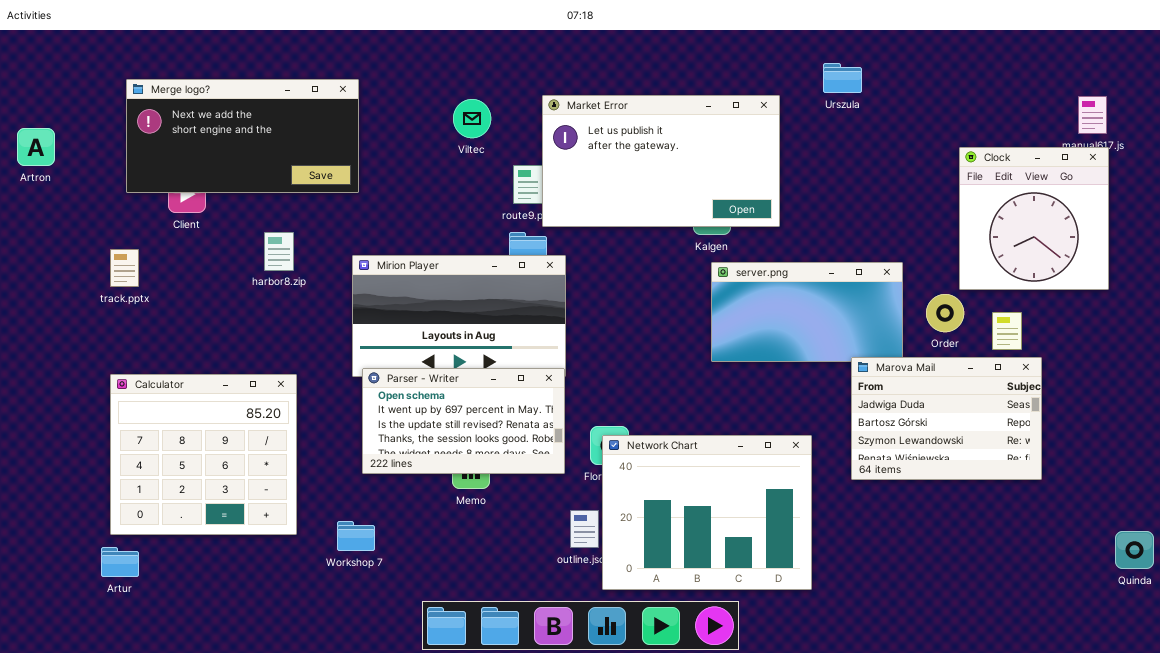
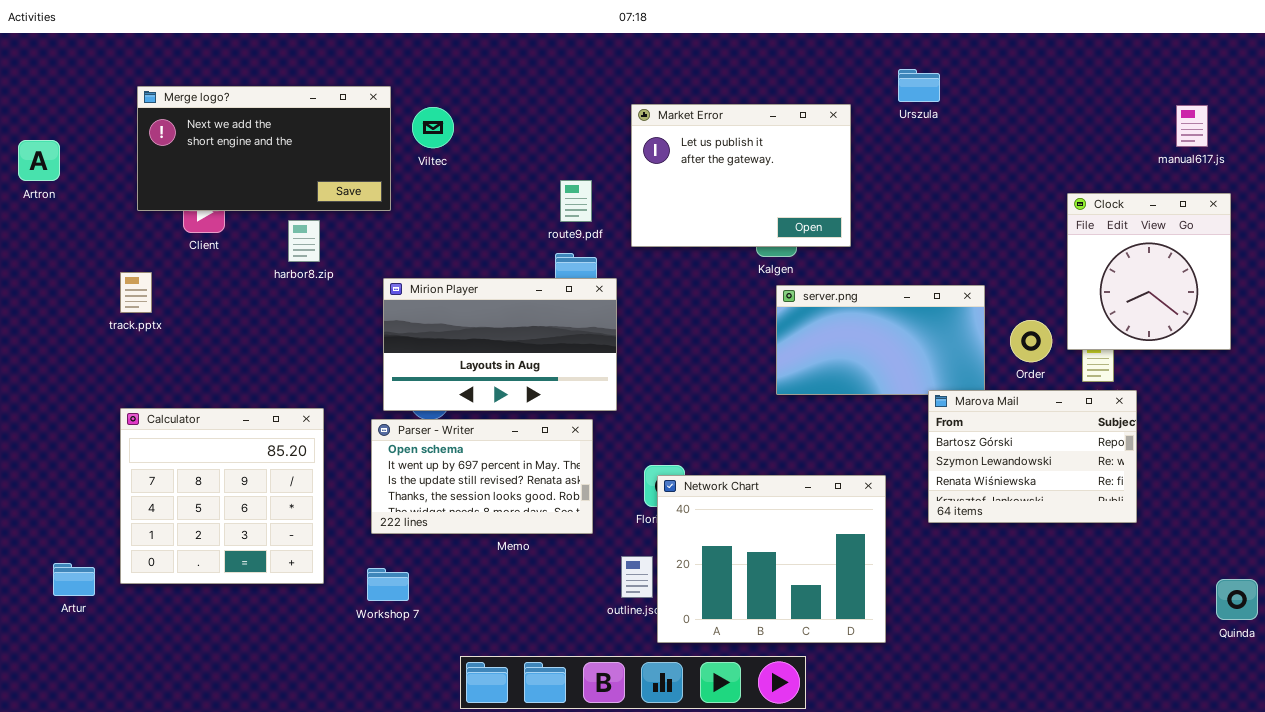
Market Error: [542,95,780,227] -> [631,104,851,247], resized
Viltec: [453,99,491,138] -> [412,107,454,148], moved
Clock: [959,147,1109,290] -> [1067,193,1231,350], moved
harbor8.zip: [264,232,294,271] -> [288,220,320,262], moved
Marova Mail: [851,357,1042,480] -> [928,390,1137,523], scrolled down 1 row
Parser - Writer: [362,368,565,474] -> [371,419,593,534], moved
Artur: [101,547,139,577] -> [53,563,95,596], moved

